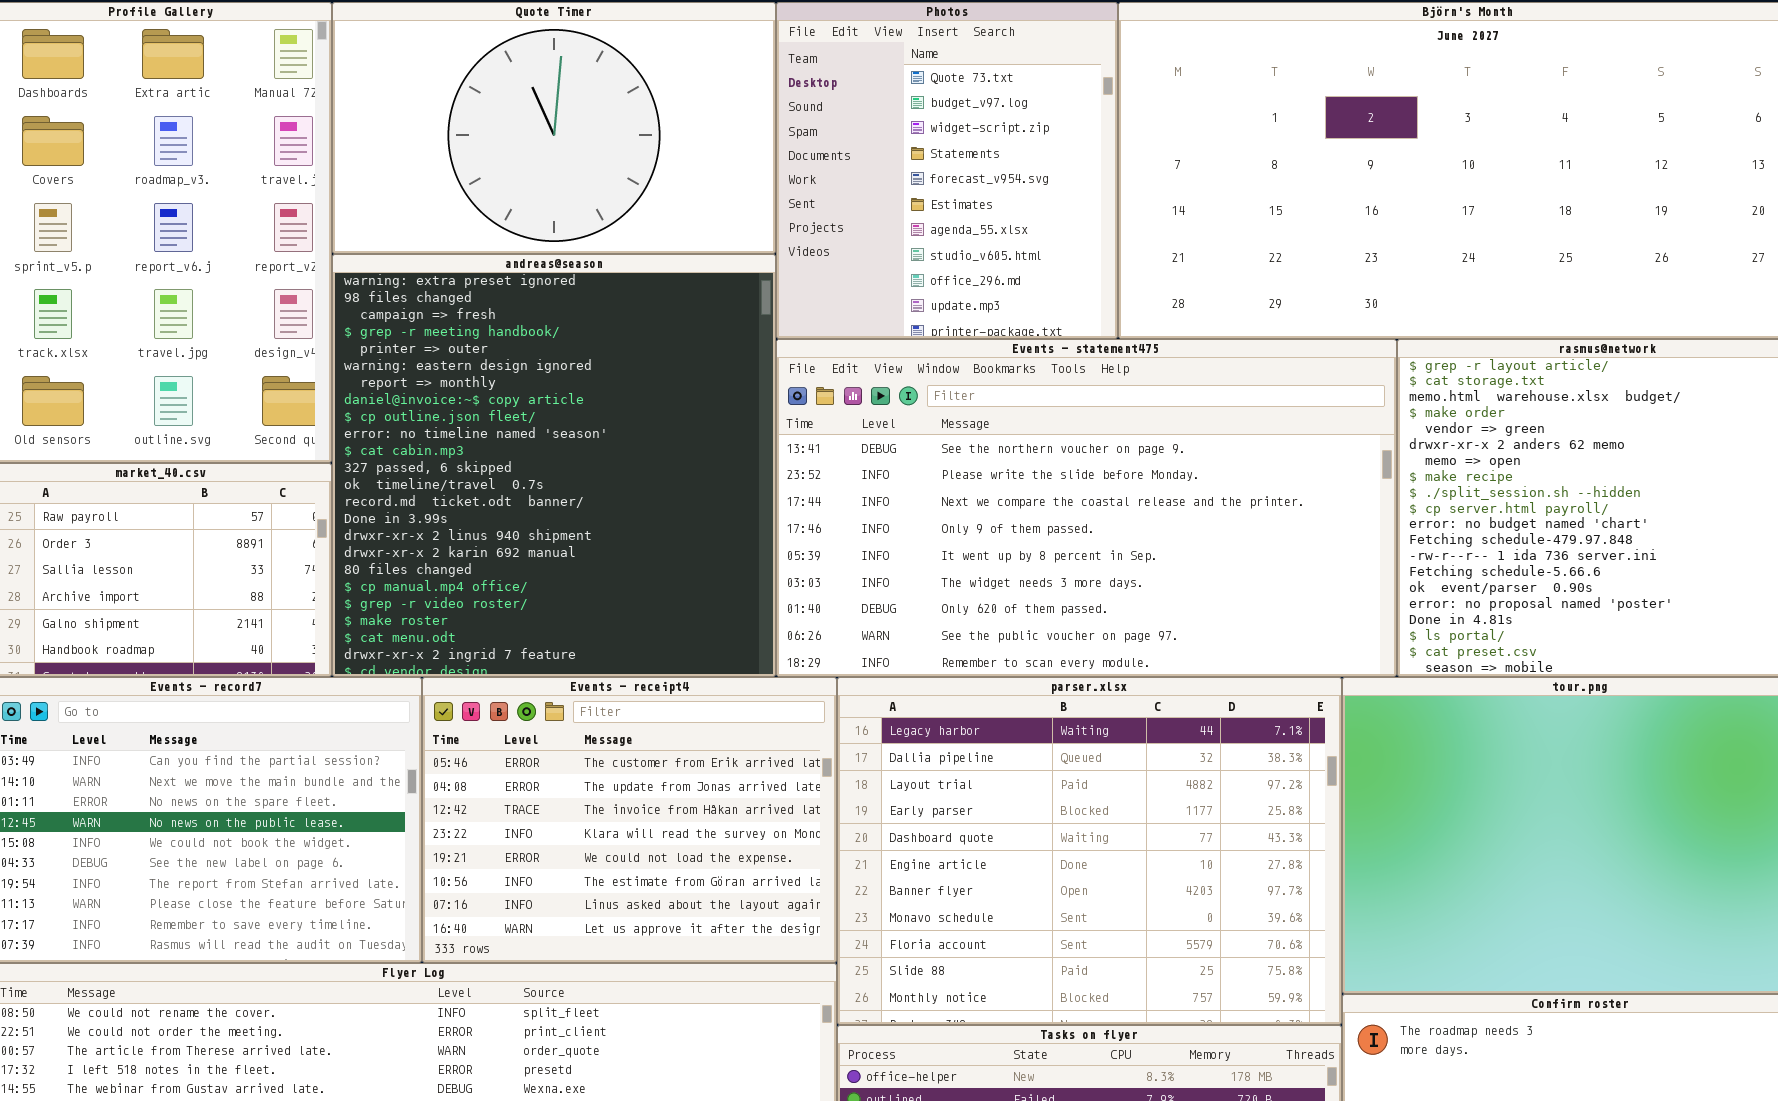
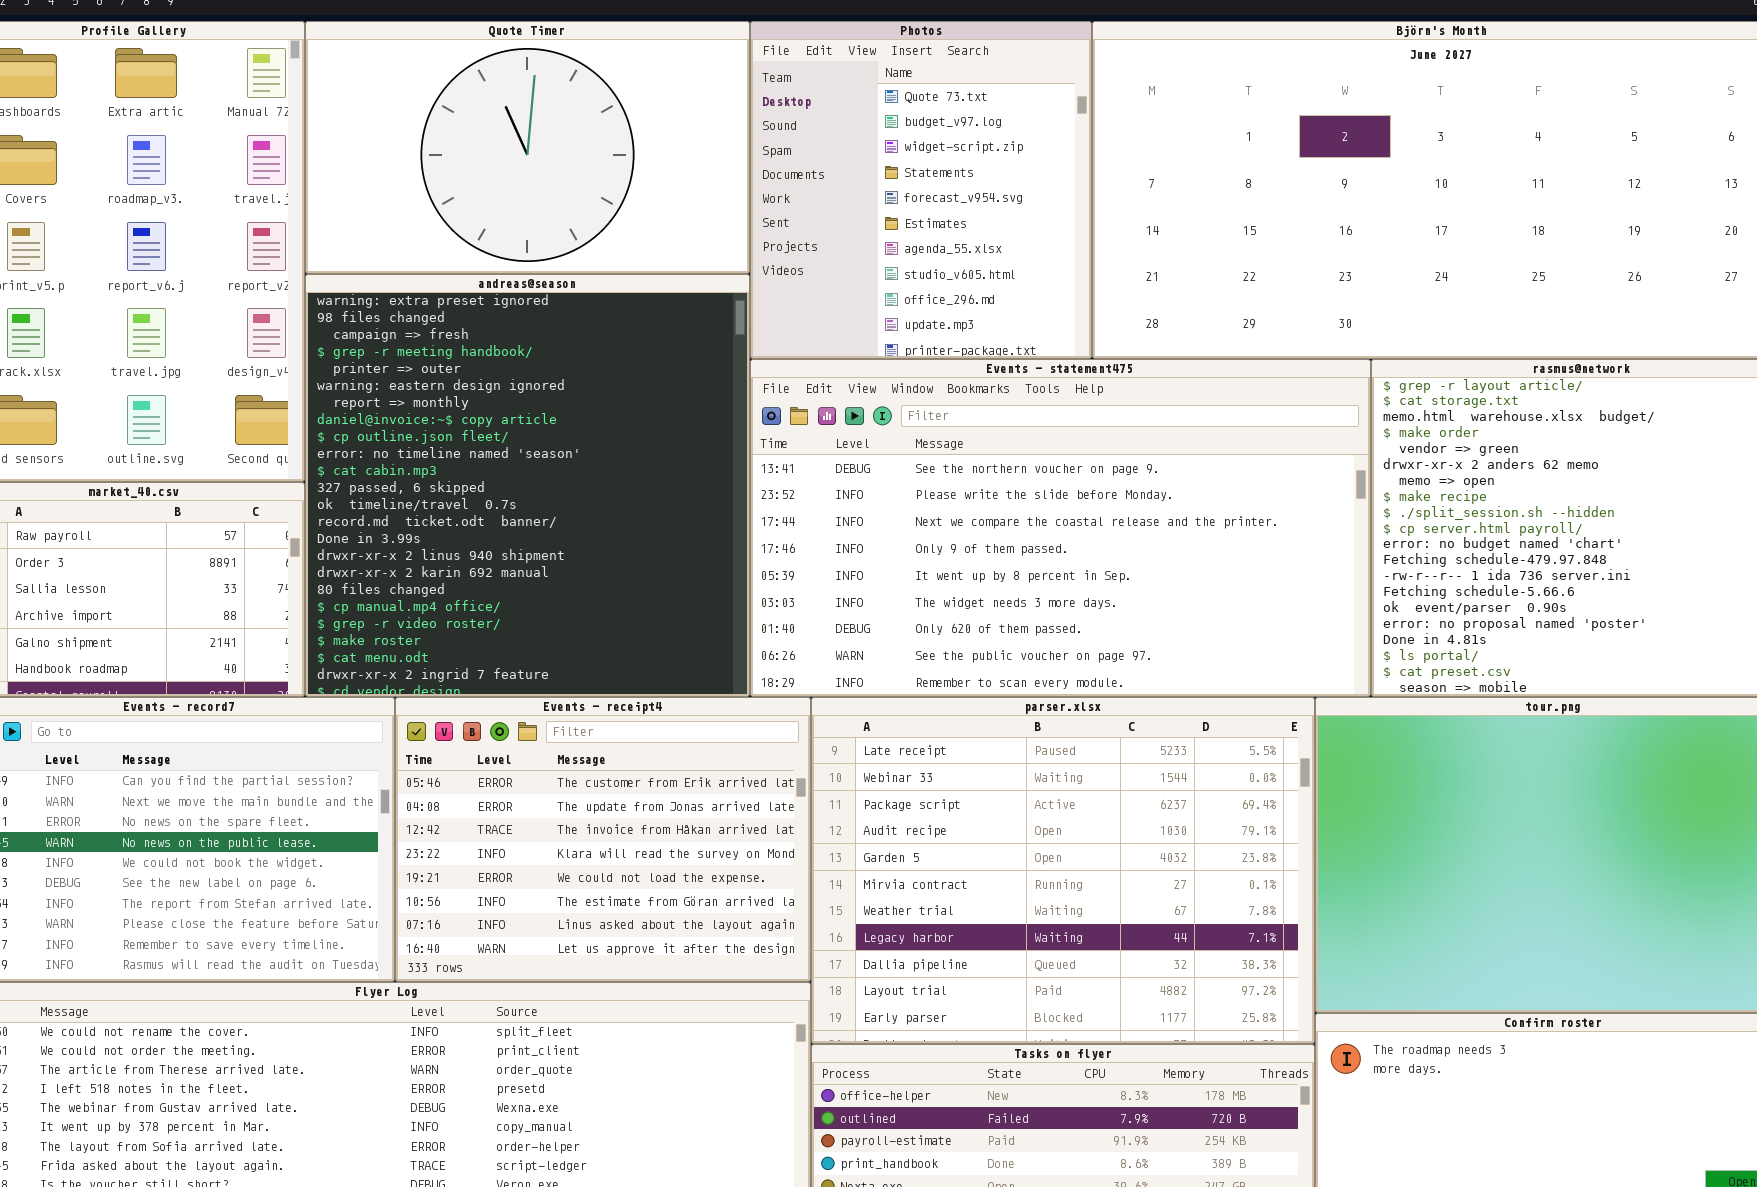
parser.xlsx: [837,677,1342,1025] -> [811,697,1315,1044], scrolled up 7 rows

